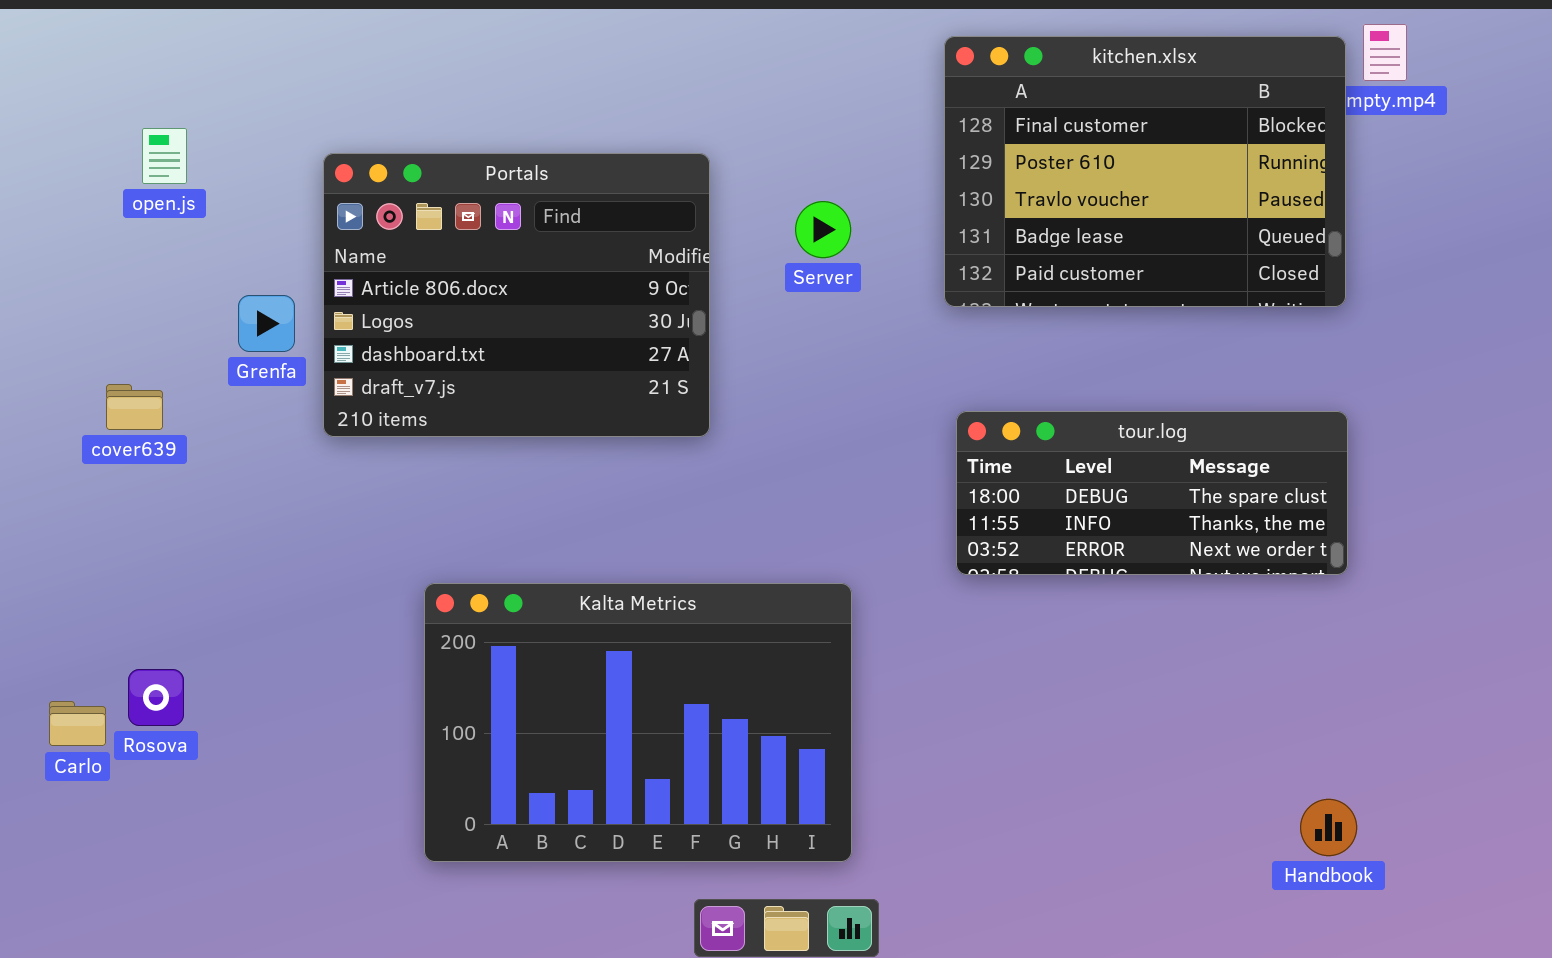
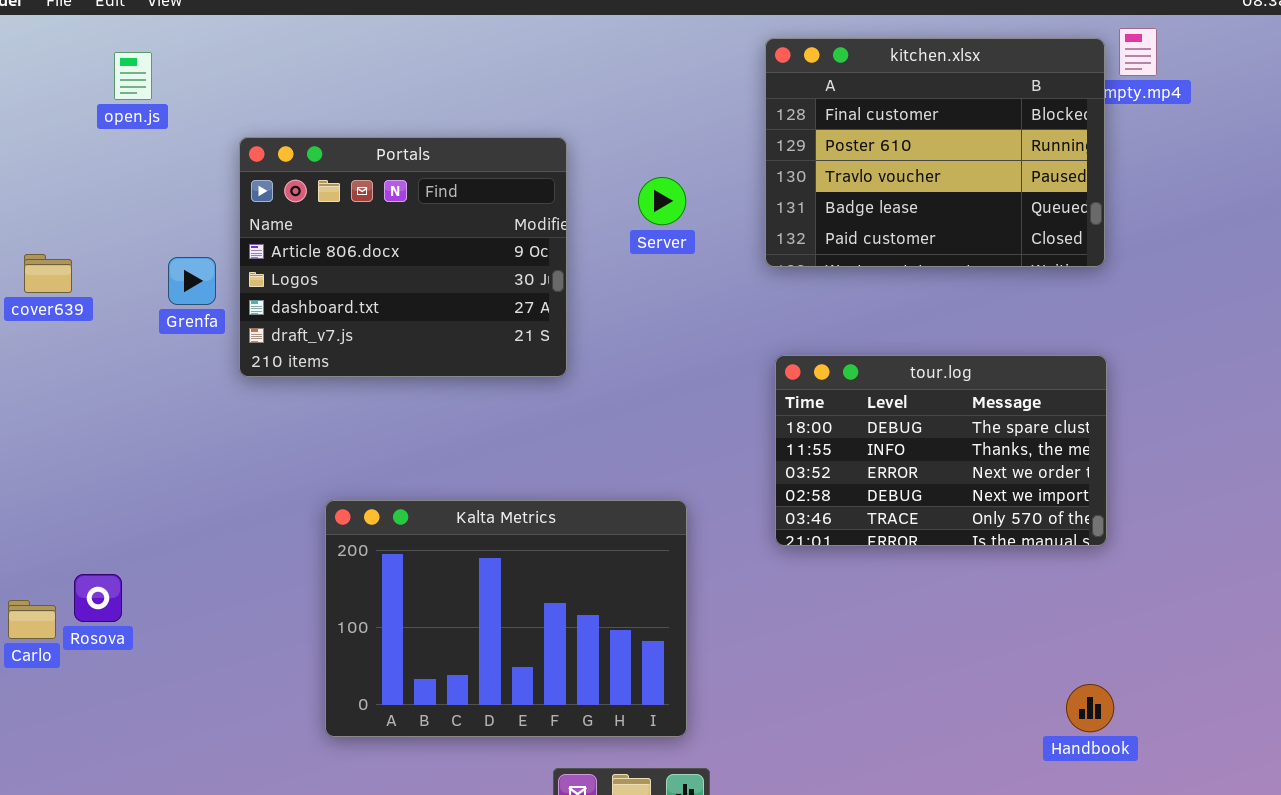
open.js: [142,128,187,184] -> [114,52,152,100], moved
cover639: [106,384,163,430] -> [24,254,72,293], moved
tour.log: [956,411,1348,575] -> [775,355,1107,546], resized

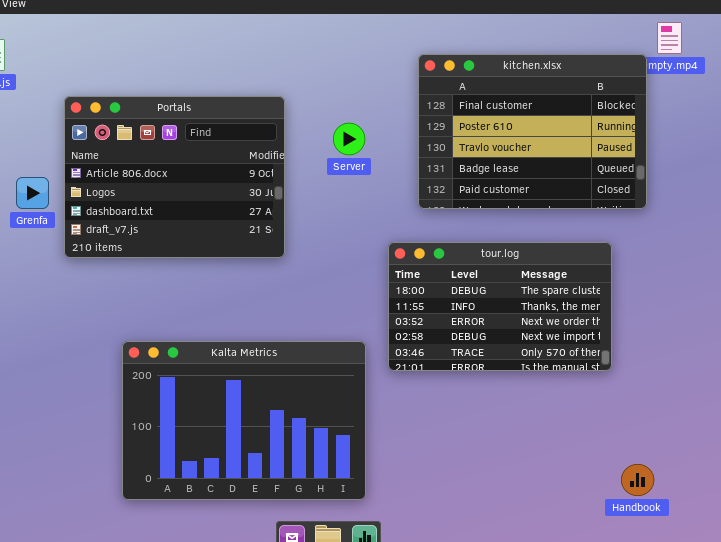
kitchen.xlsx: [765,38,1105,267] -> [418,54,647,209], moved
tour.log: [775,355,1107,546] -> [388,242,612,371], moved

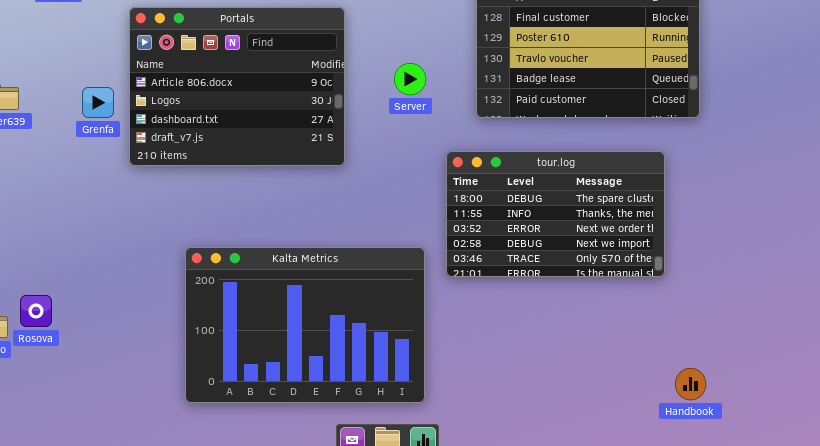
Server: [333,123,365,155] -> [394,63,426,95], moved

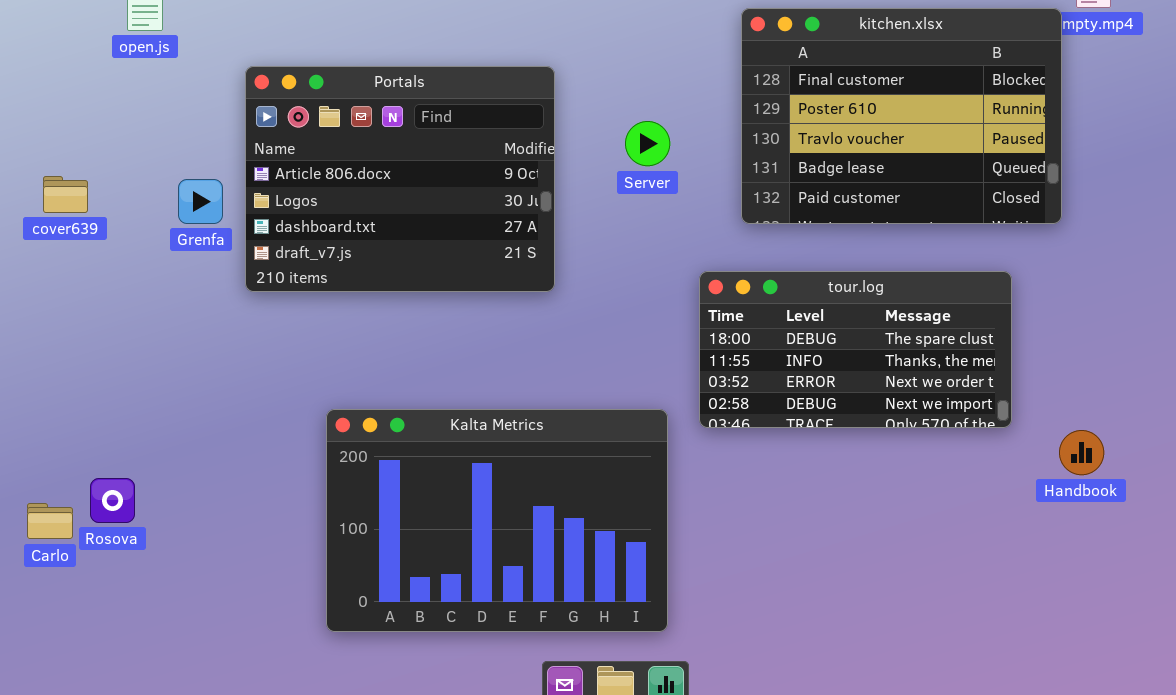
Server: [394,63,426,95] -> [625,121,670,166], moved
tour.log: [446,151,665,277] -> [699,271,1012,428], resized
Handbook: [675,368,706,400] -> [1059,430,1104,475], moved

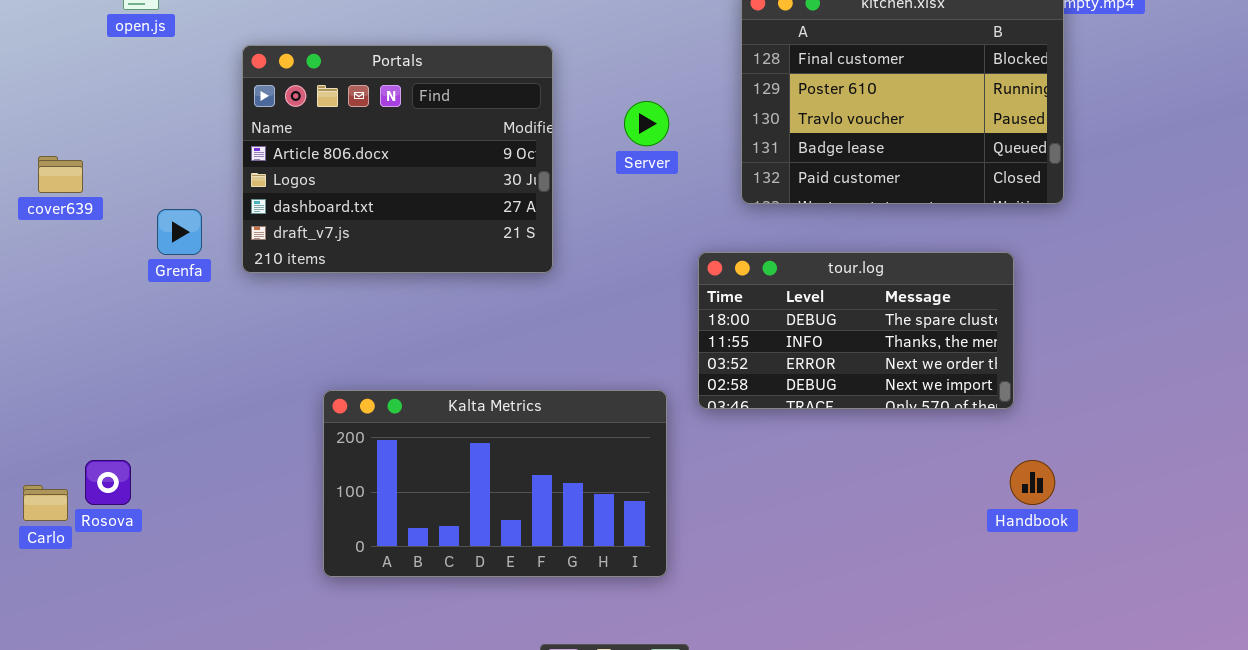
Grenfa: [178,179,223,224] -> [157,209,202,255], moved
Kalta Metrics: [326,409,668,632] -> [323,390,667,577], resized
Handbook: [1059,430,1104,475] -> [1010,460,1055,505], moved

